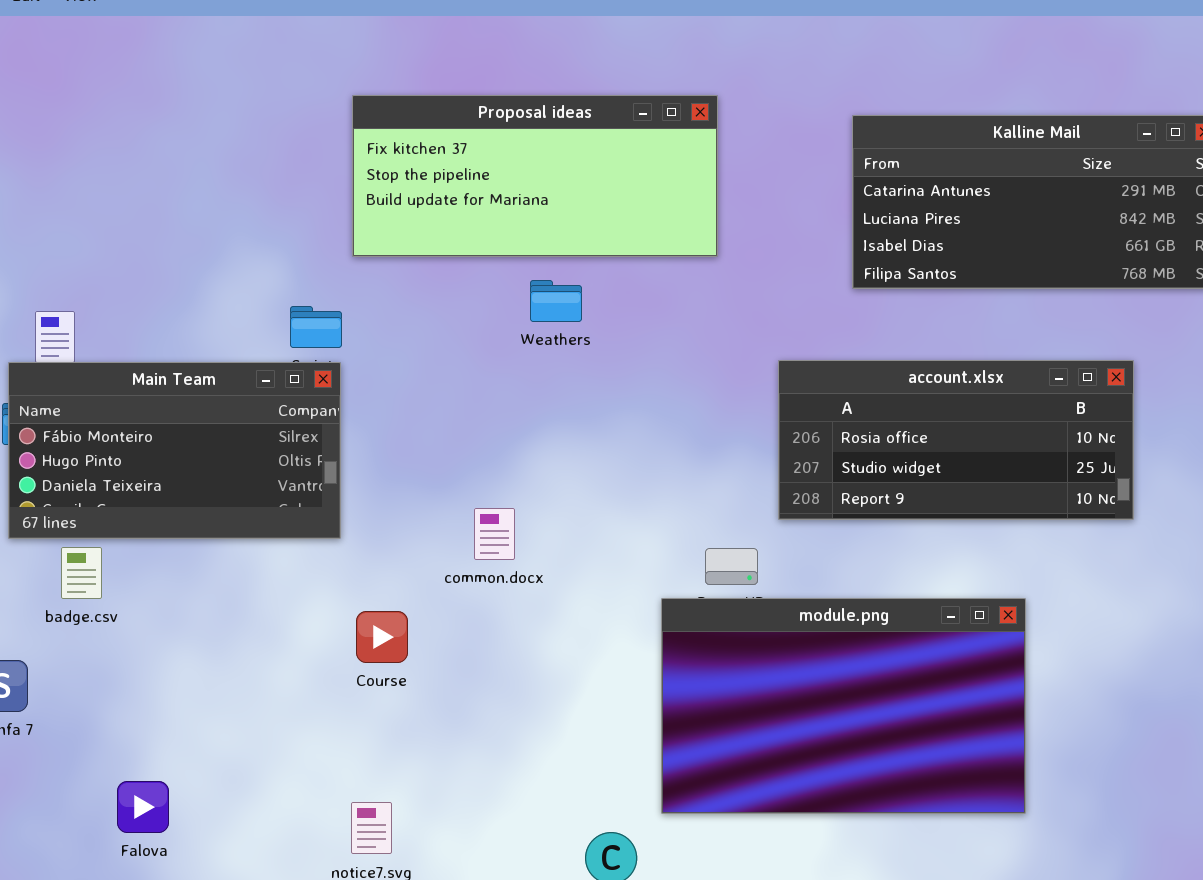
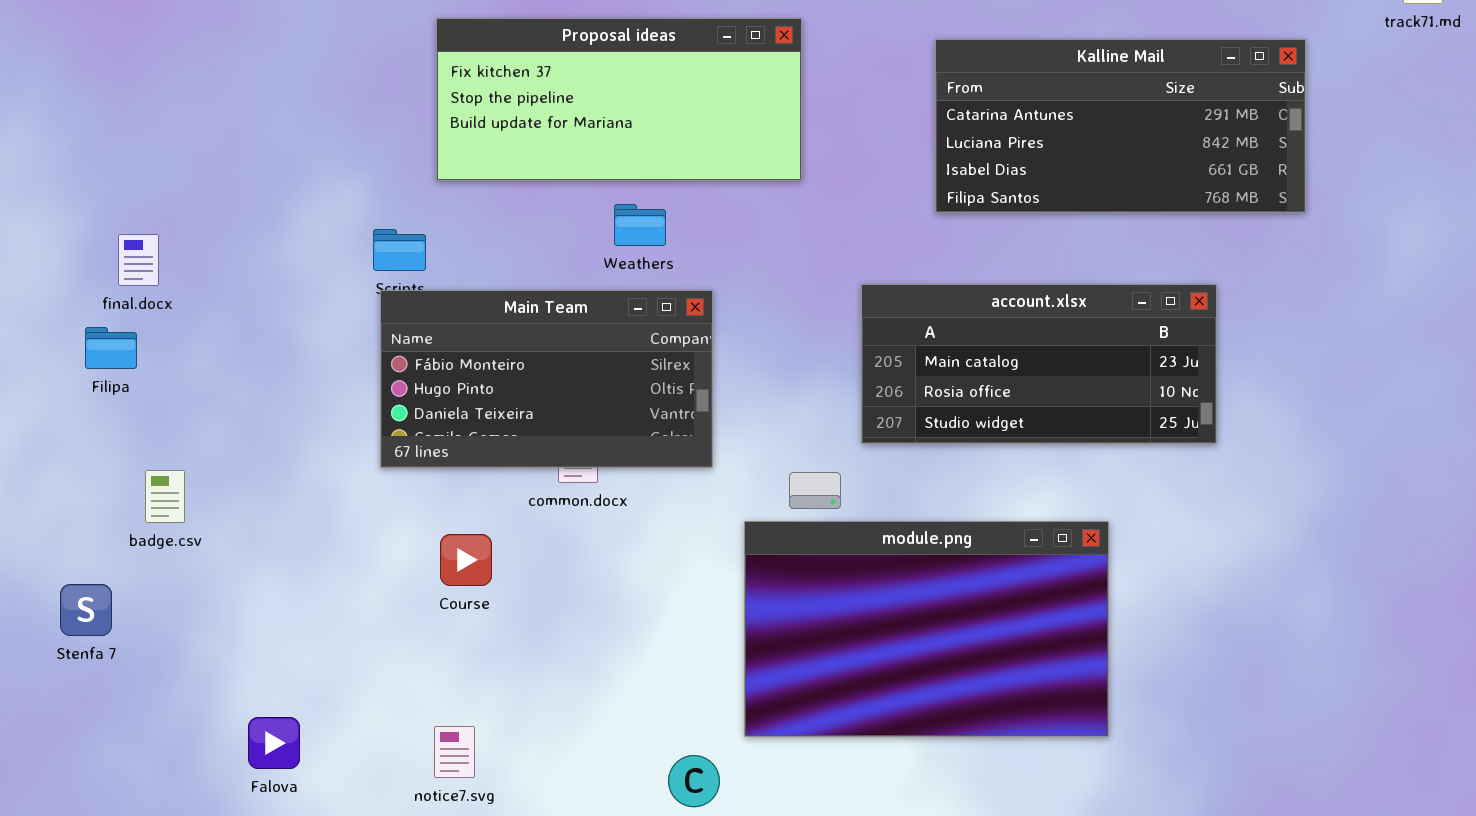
account.xlsx: [778,360,1134,520] -> [861,284,1217,444], scrolled up 1 row
Main Team: [8,362,341,539] -> [380,290,713,468], moved
Falova: [117,781,169,833] -> [248,717,300,769], moved

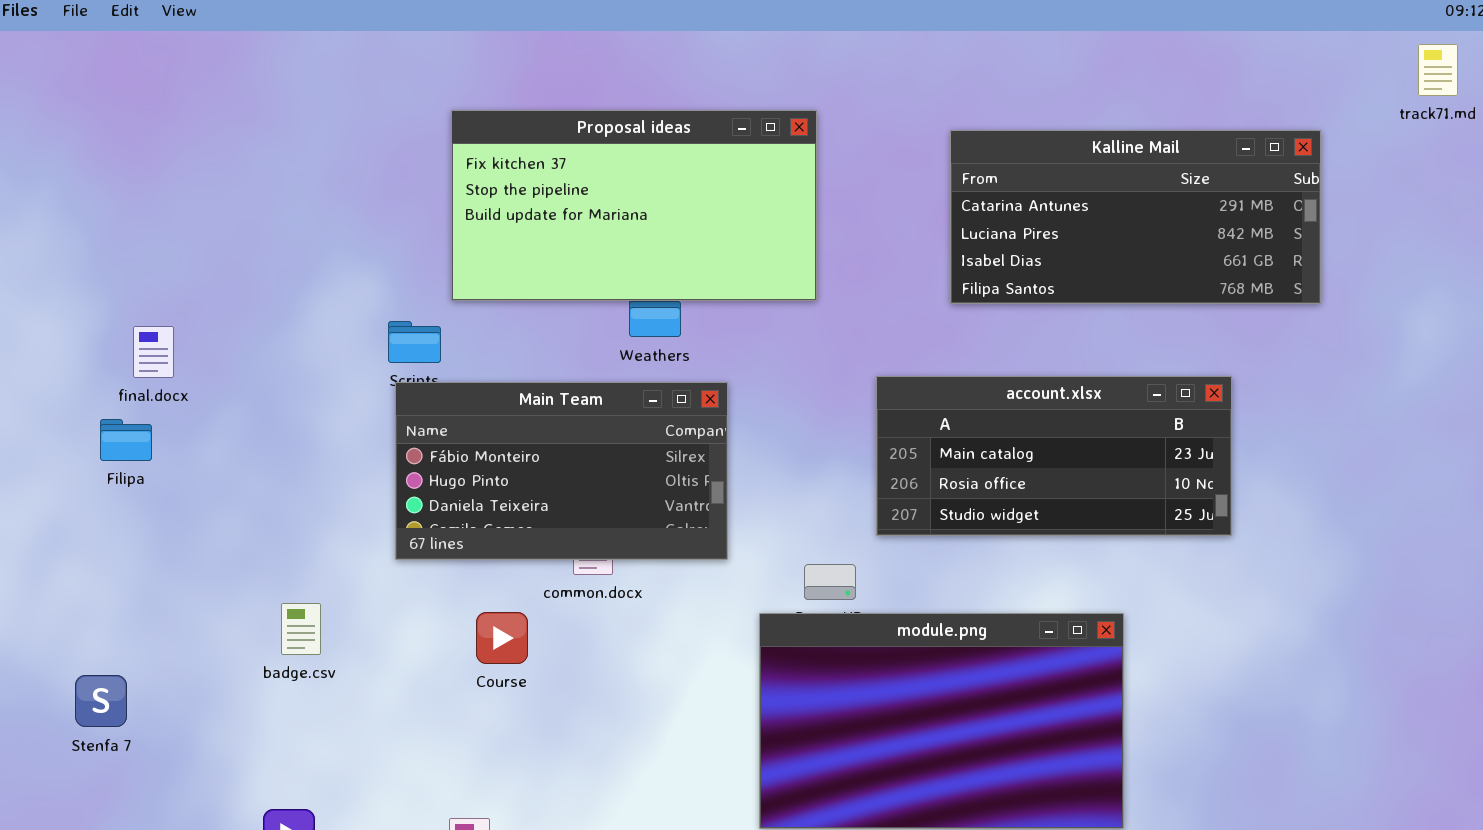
Proposal ideas: [436,18,802,181] -> [451,110,817,301], resized
badge.csv: [145,470,185,523] -> [281,603,321,655], moved
Course: [440,534,492,586] -> [476,612,528,664], moved

